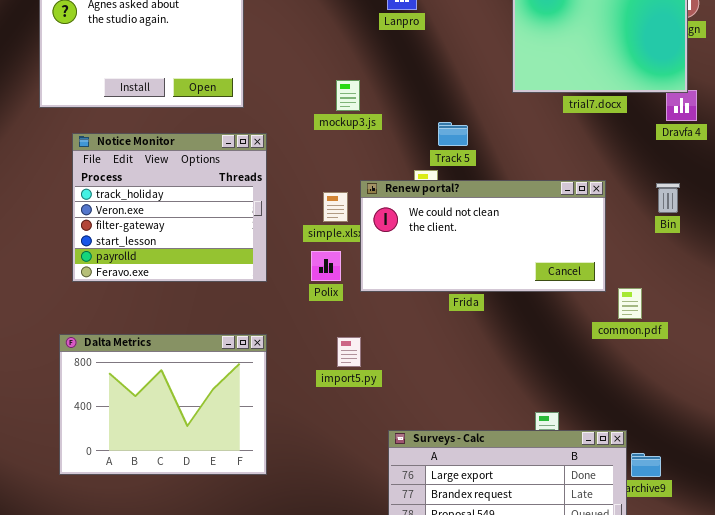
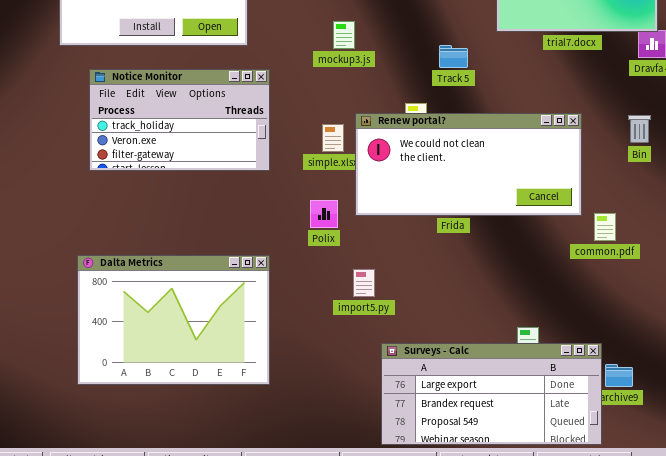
Track 5: [438,122,468,146] -> [439,45,468,68], moved
Notice Monitor: [72,133,267,282] -> [89,69,270,171], resized
Polix: [311,251,341,281] -> [310,200,338,228], moved
import5.py: [337,337,361,367] -> [353,269,375,297], moved

